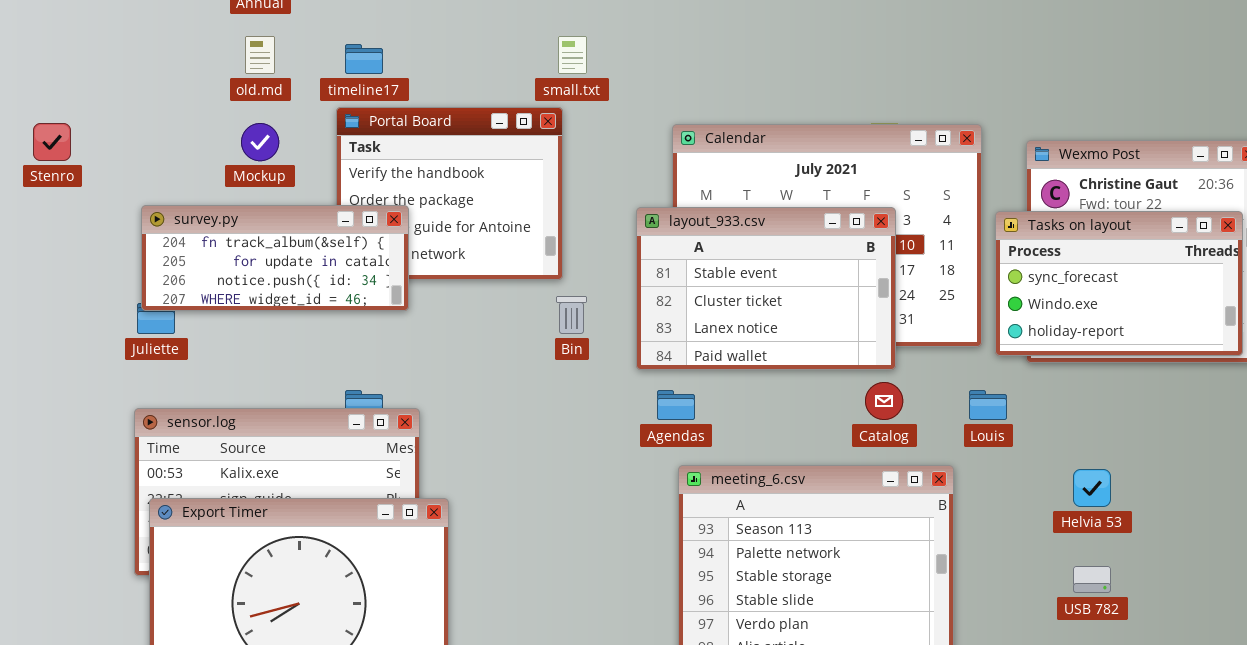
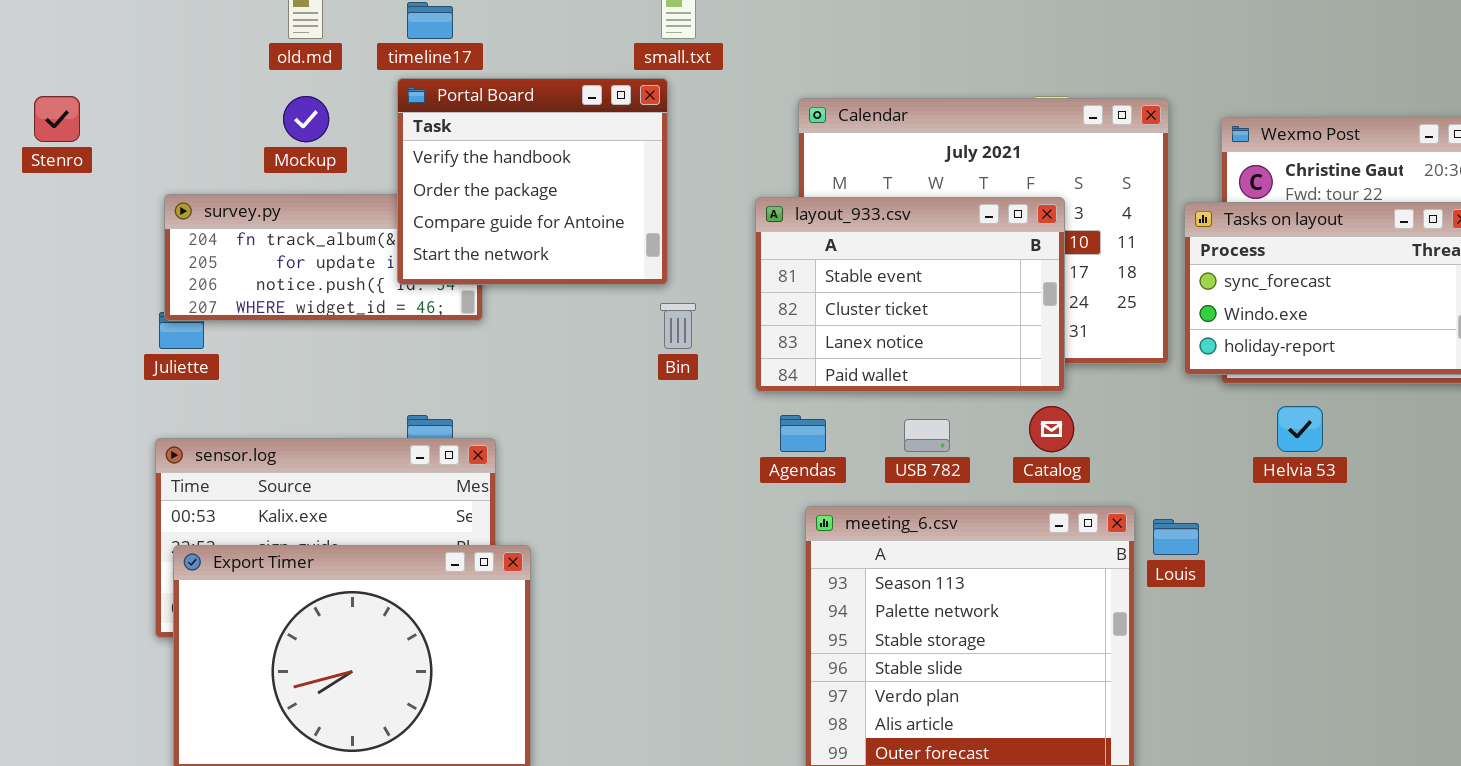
Portal Board: [336,107,563,280] -> [397,78,668,285], raised
Louis: [969,390,1007,420] -> [1153,519,1199,555], moved
Helvia 53: [1073,469,1111,507] -> [1277,406,1323,452], moved
USB 782: [1073,566,1111,593] -> [904,419,950,452], moved

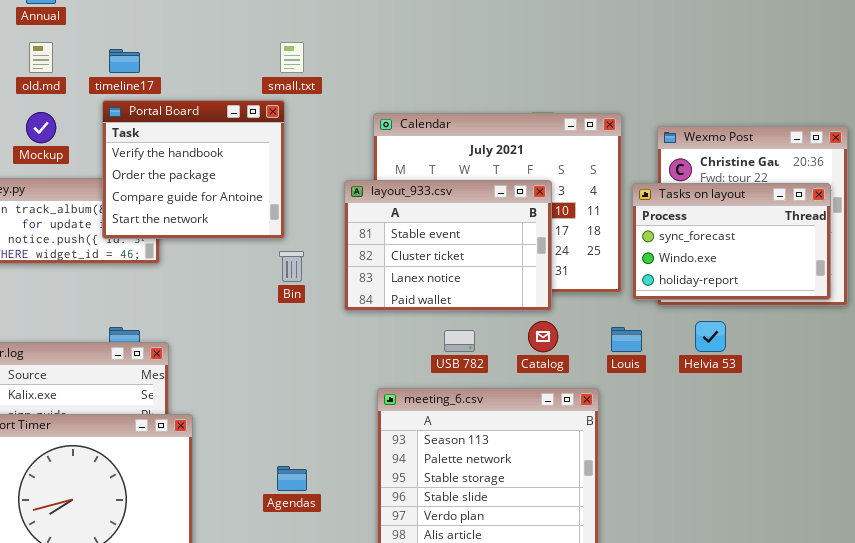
Agendas: [780,415,826,452] -> [277,466,307,491], moved
Louis: [1153,519,1199,555] -> [611,327,642,352], moved

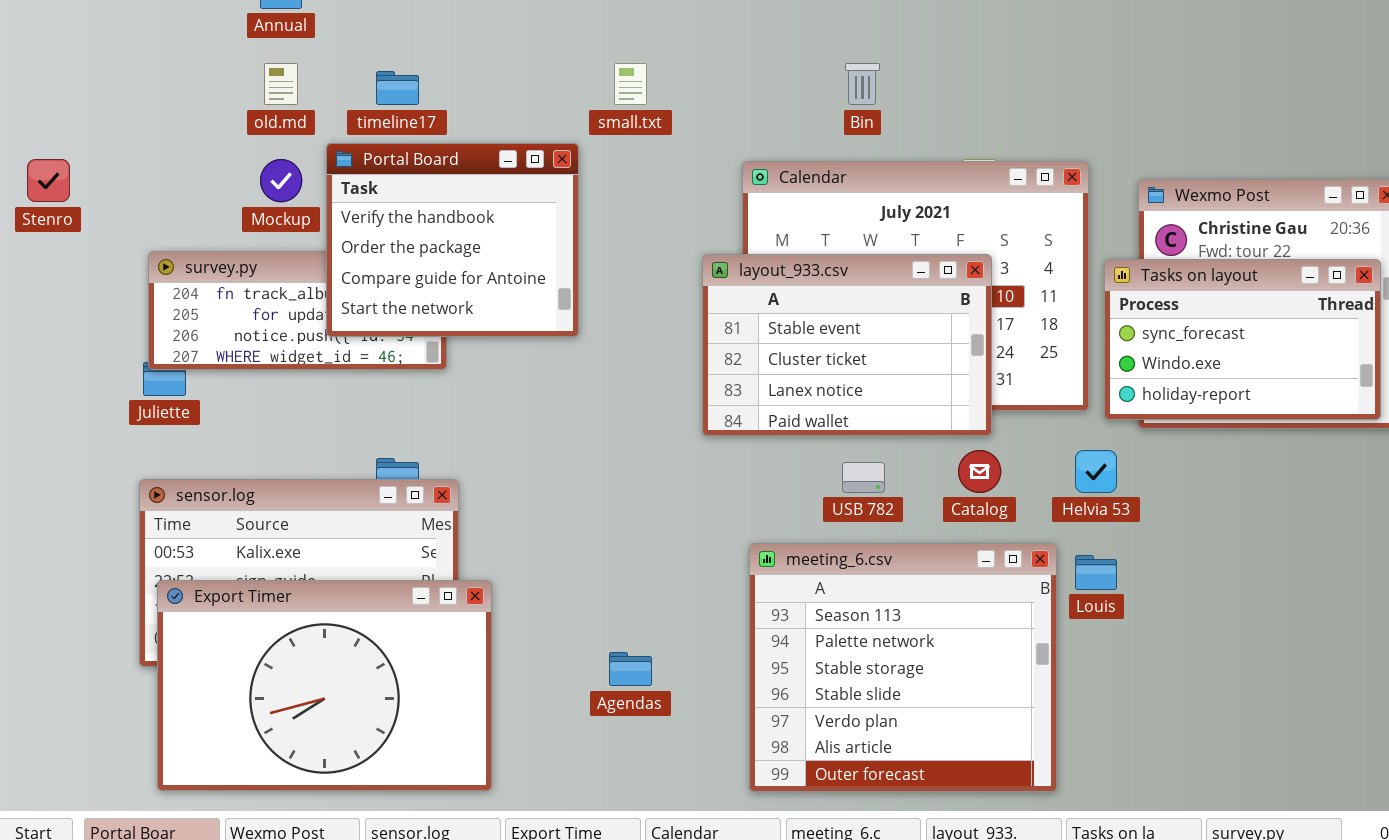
Portal Board: [102,100,285,239] -> [326,143,579,337], moved
Bin: [279,251,304,282] -> [845,63,880,105], moved
Helvia 53: [695,321,726,352] -> [1075,450,1117,493], moved
Louis: [611,327,642,352] -> [1075,555,1117,590], moved

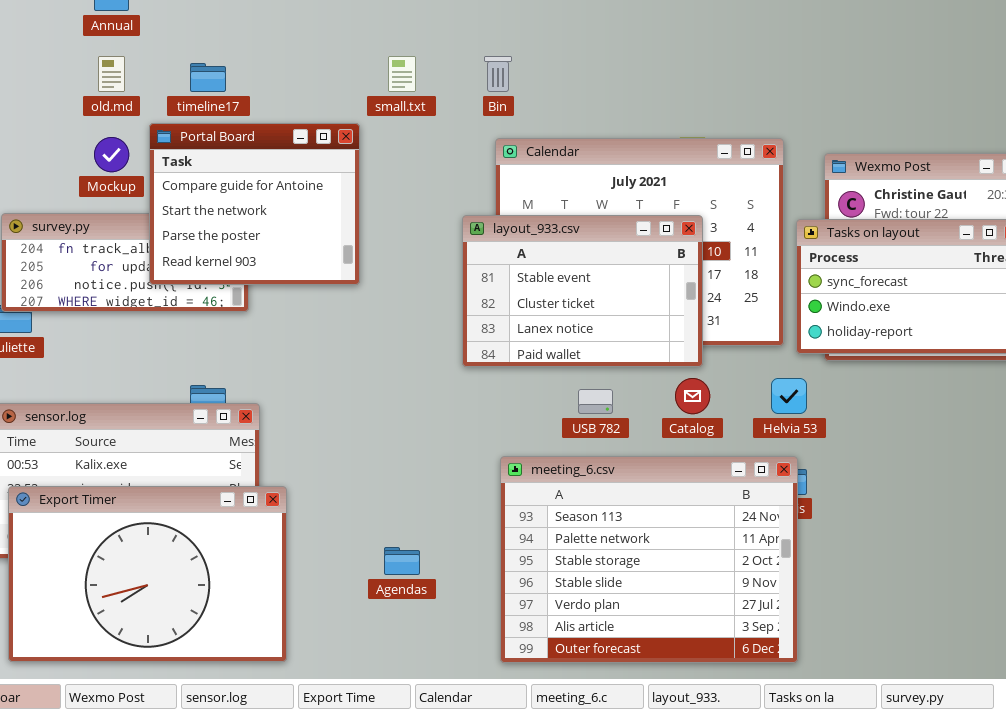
Bin: [845,63,880,105] -> [484,56,512,92], moved
Portal Board: [326,143,579,337] -> [149,123,360,285], scrolled down 2 rows
meeting_6.csv: [749,543,1057,792] -> [500,456,798,663], resized

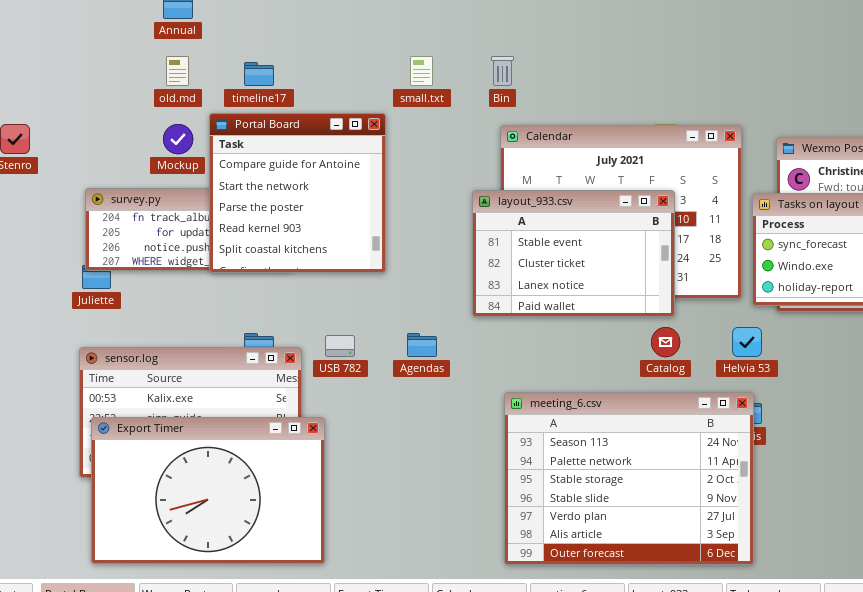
Portal Board: [149,123,360,285] -> [209,113,386,273], resized
USB 782: [578,389,613,414] -> [325,335,355,357], moved
Agendas: [384,547,420,575] -> [407,333,437,357], moved

